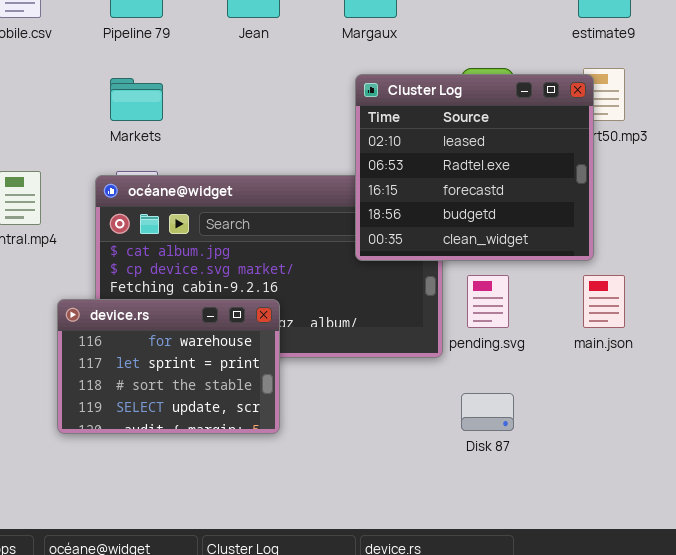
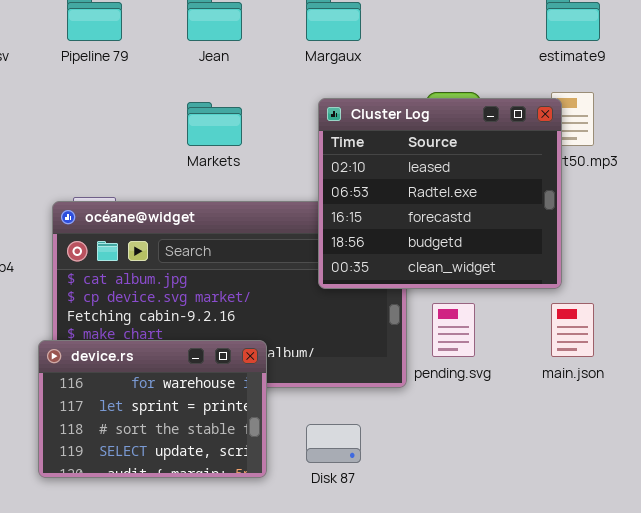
Markets: [110,78,163,121] -> [187,102,242,146], moved
device.rs: [57,299,280,434] -> [38,340,267,478], moved
Disk 87: [461,393,514,431] -> [306,424,361,463], moved

